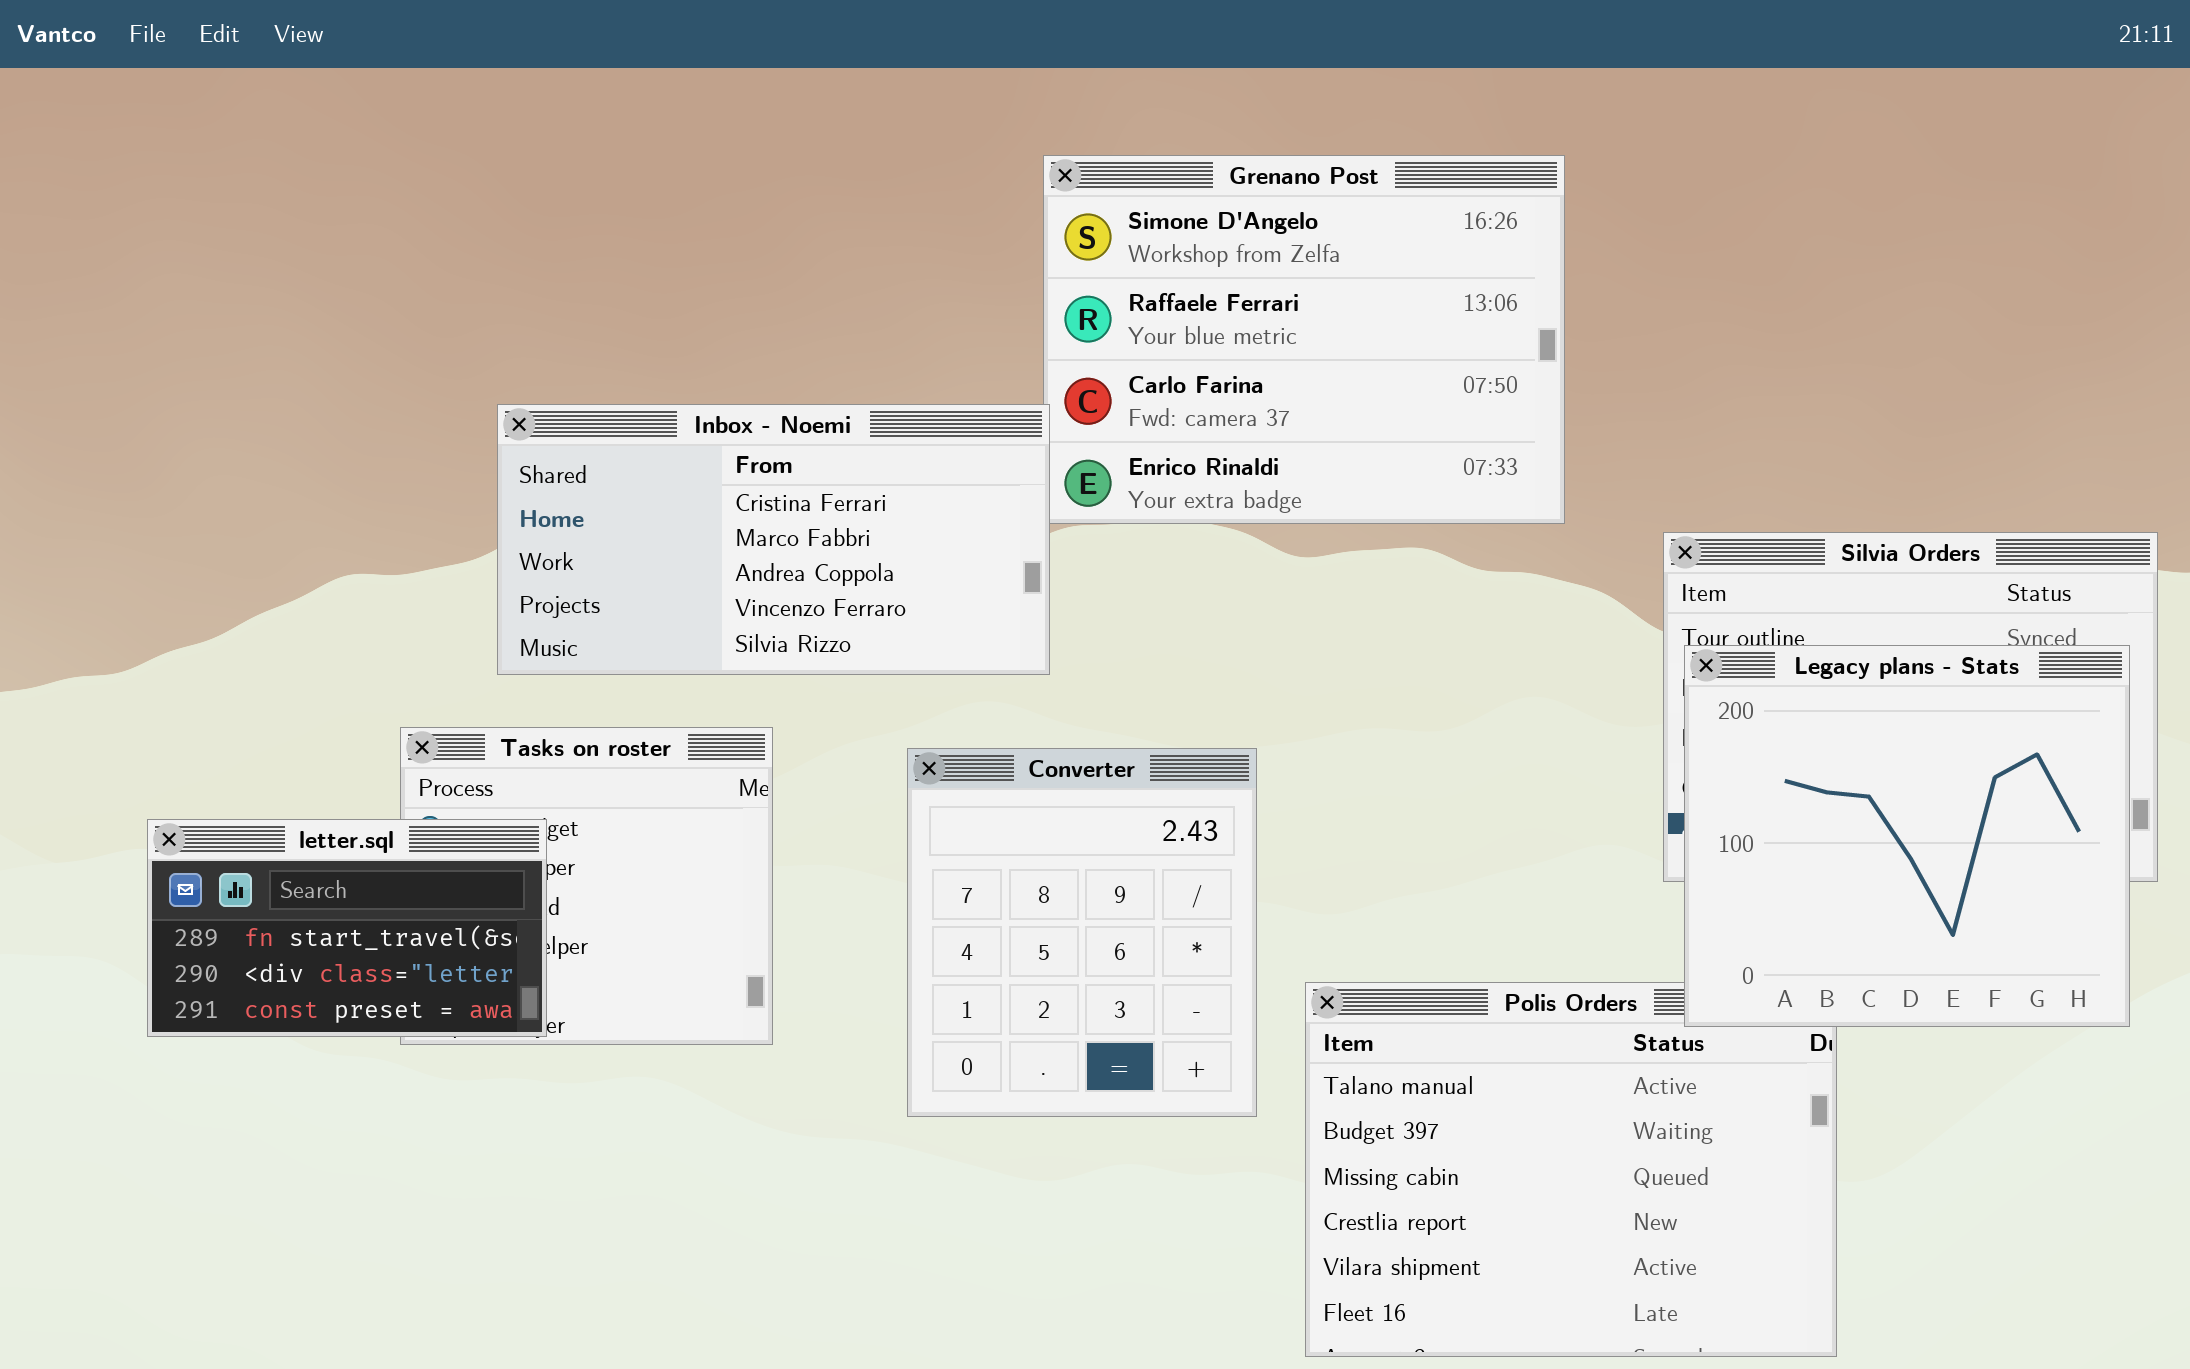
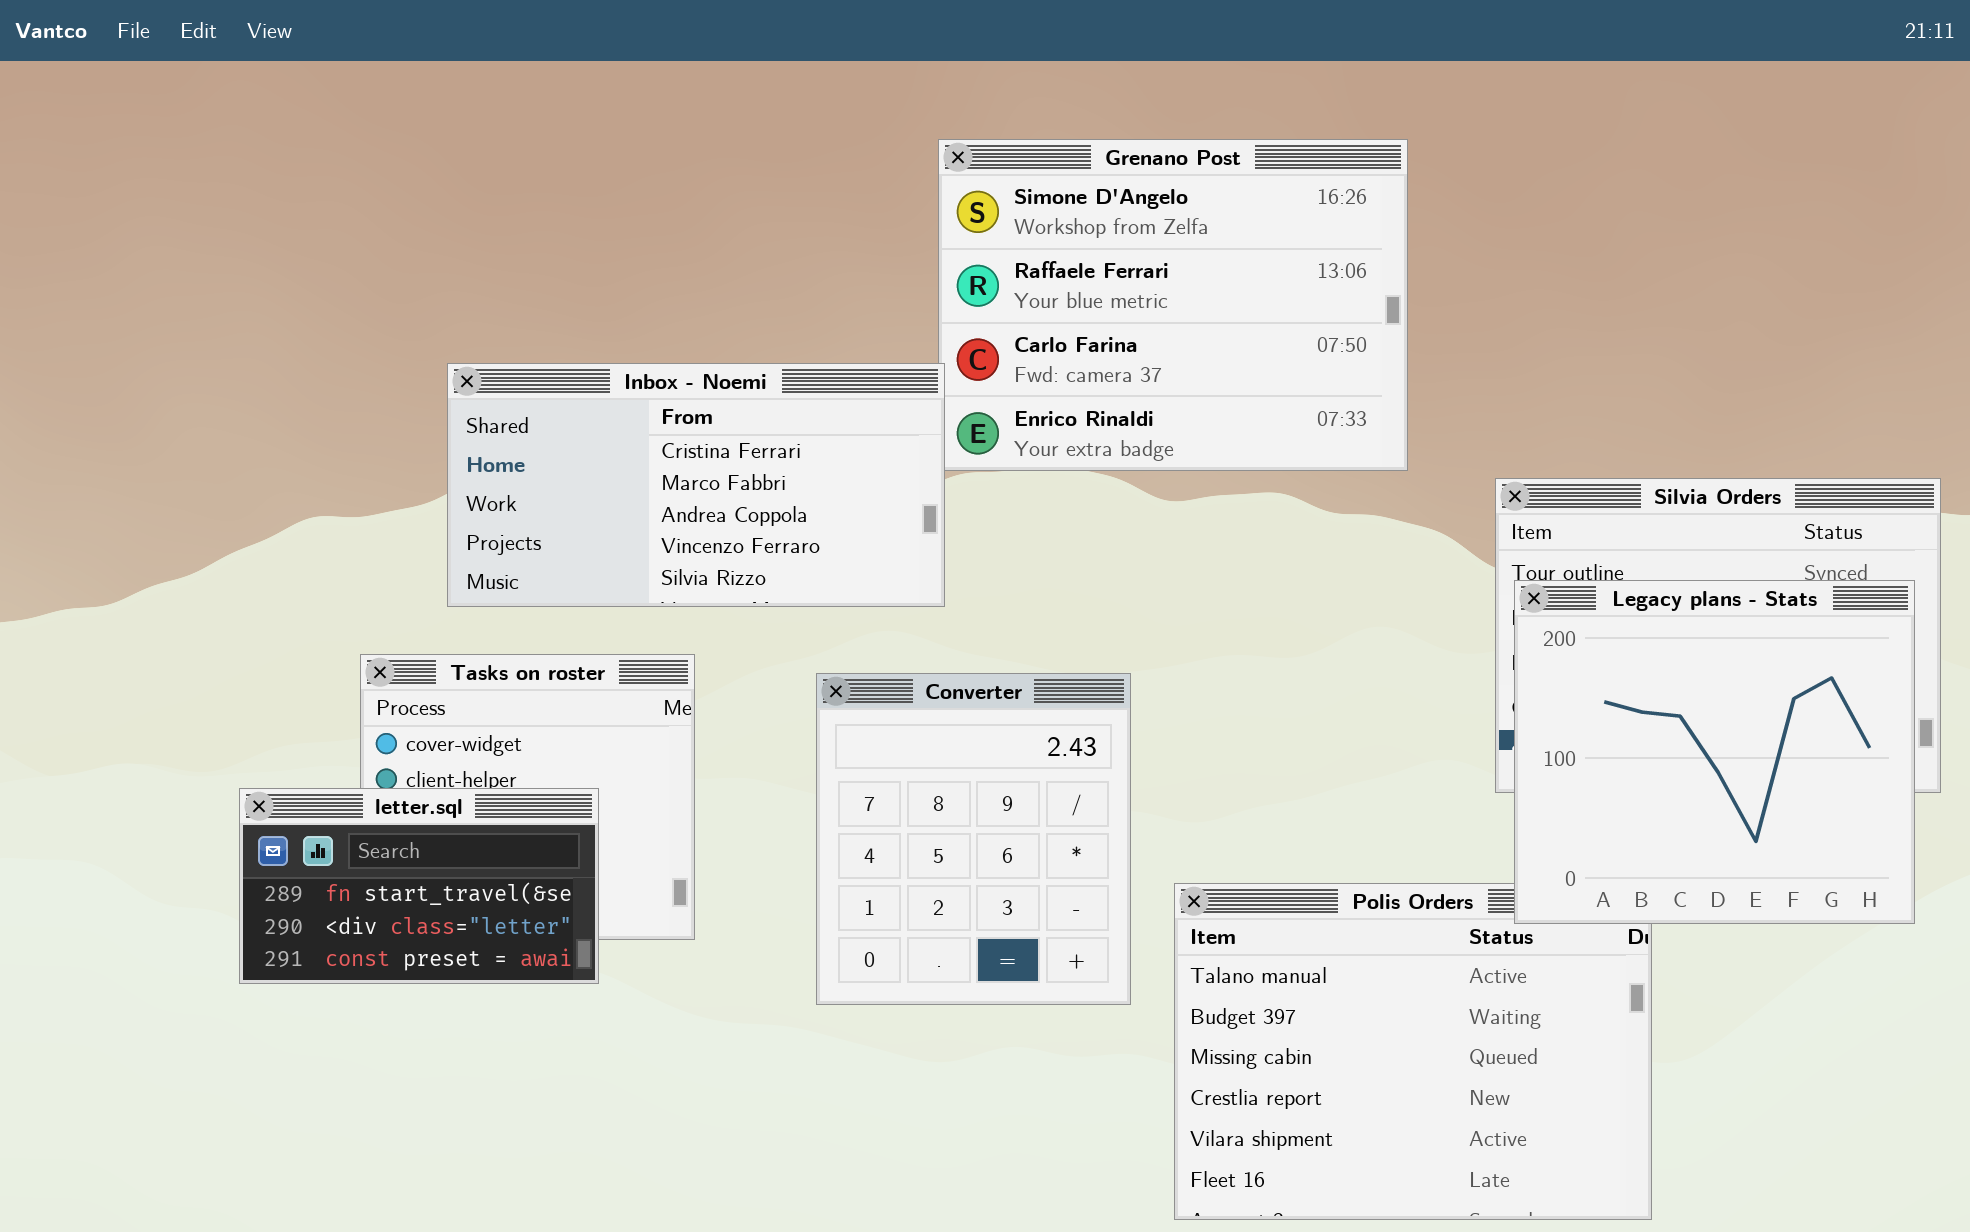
letter.sql: [147,819,547,1037] -> [239,788,599,984], moved

